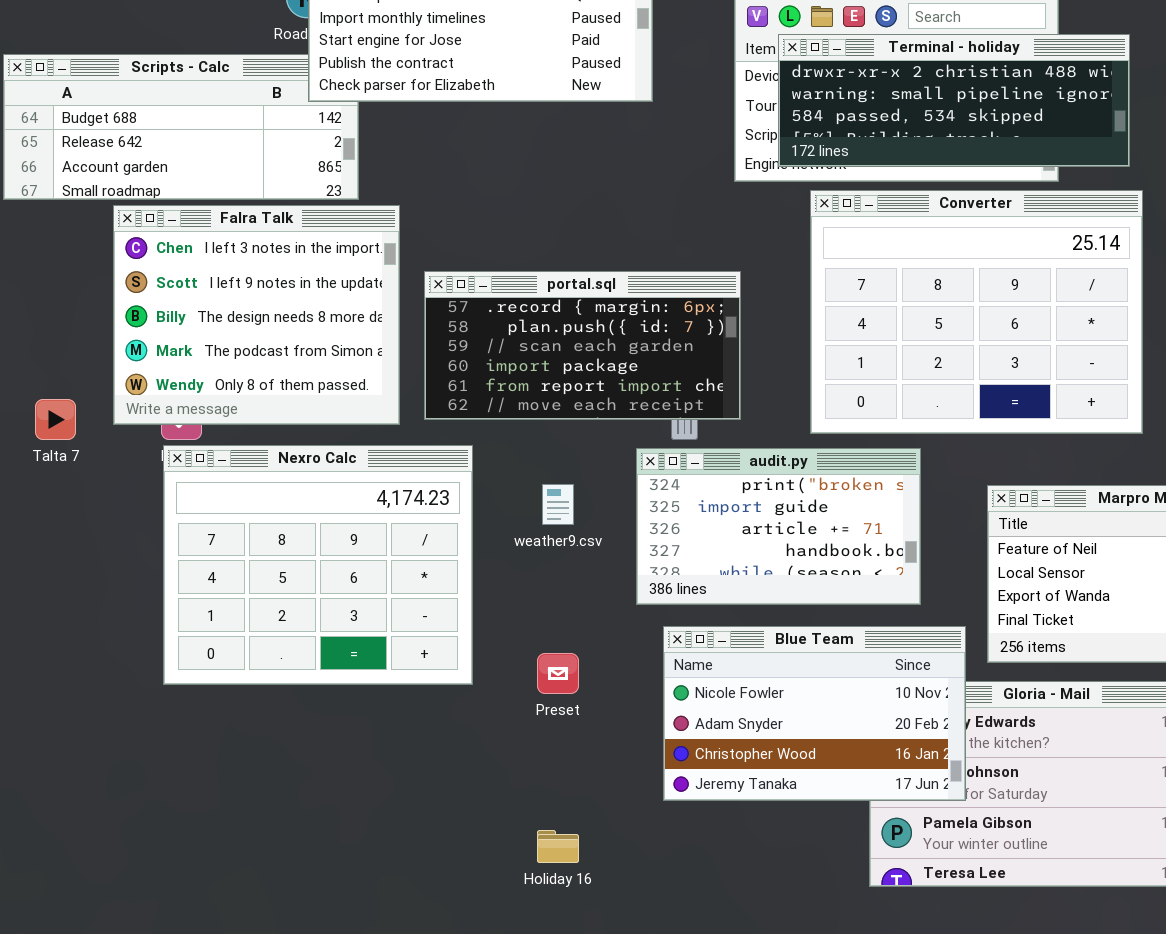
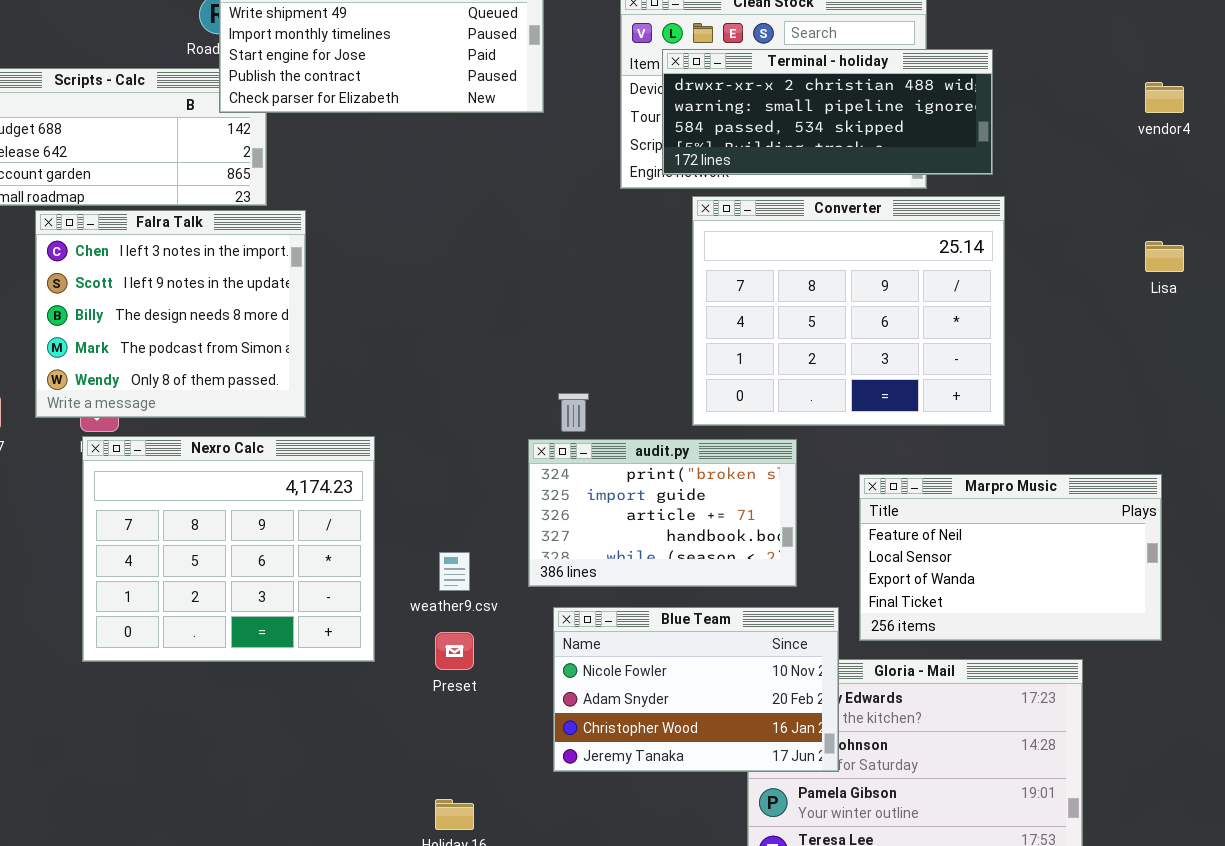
portal.sql: [424,271,741,420] -> none, closed
weather9.csv: [542,484,574,525] -> [439,552,470,591], moved

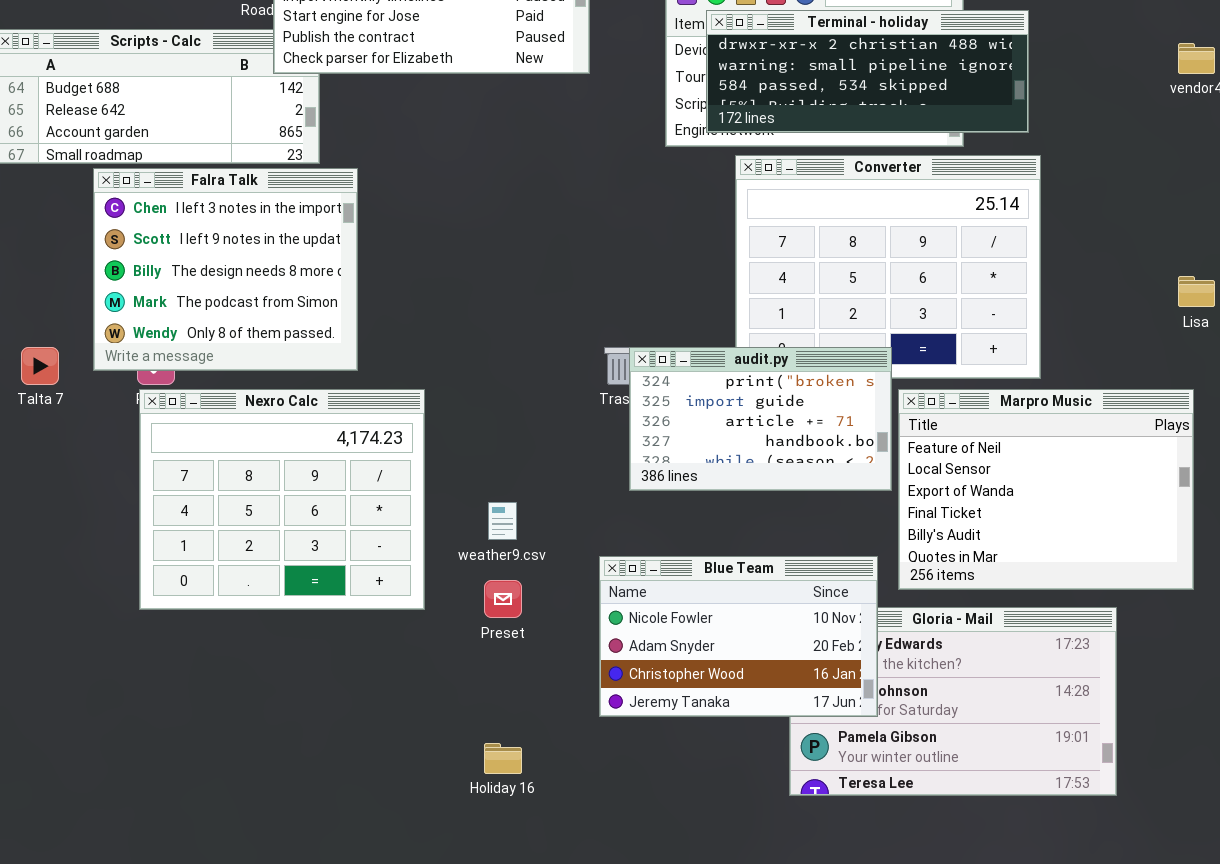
Lisa: [1145,241,1184,272] -> [1178,276,1215,307], moved
audit.py: [528,439,797,587] -> [629,347,892,491], moved
Marpro Music: [859,474,1162,641] -> [898,389,1194,590], resized

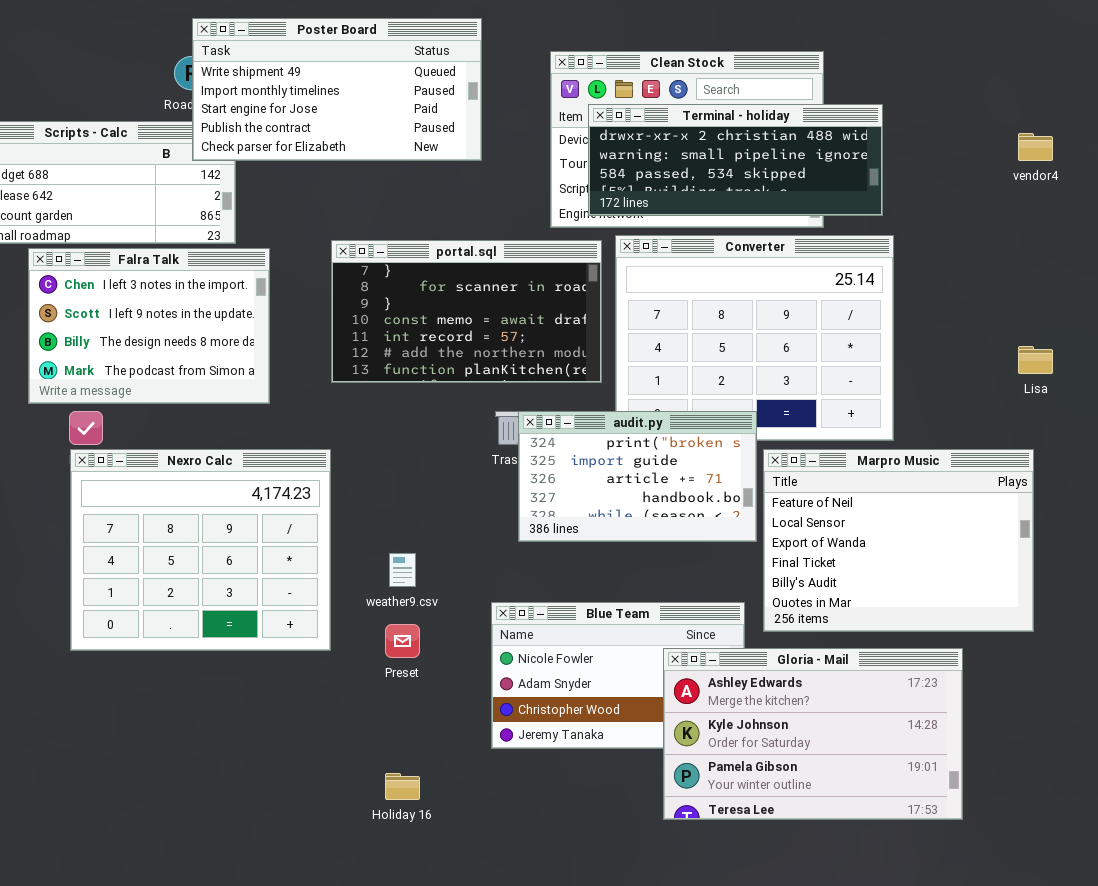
portal.sql: none -> [331,240,602,383], opened
Falra Talk: [93,168,358,371] -> [28,248,270,404], resized
Gloria - Mail: [789,607,1117,796] -> [663,648,963,820], raised

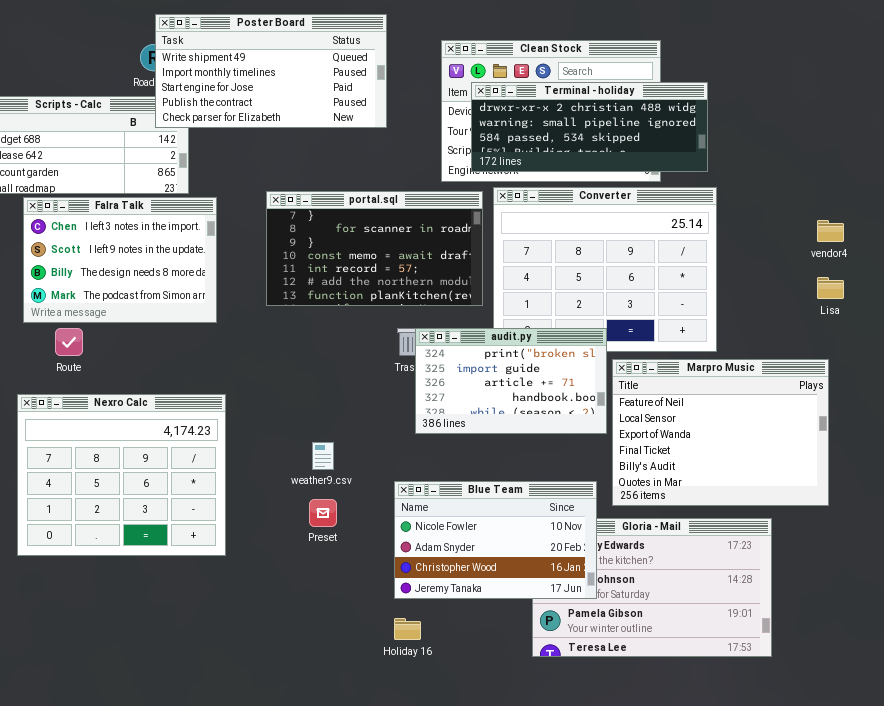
vendor4: [1018,133,1053,161] -> [817,220,844,242], moved
Nexro Calc: [70,449,331,651] -> [17,394,226,556], moved
Blue Team: [491,602,745,749] -> [394,481,597,599], raised
Holiday 16: [385,773,420,800] -> [394,618,421,640], moved

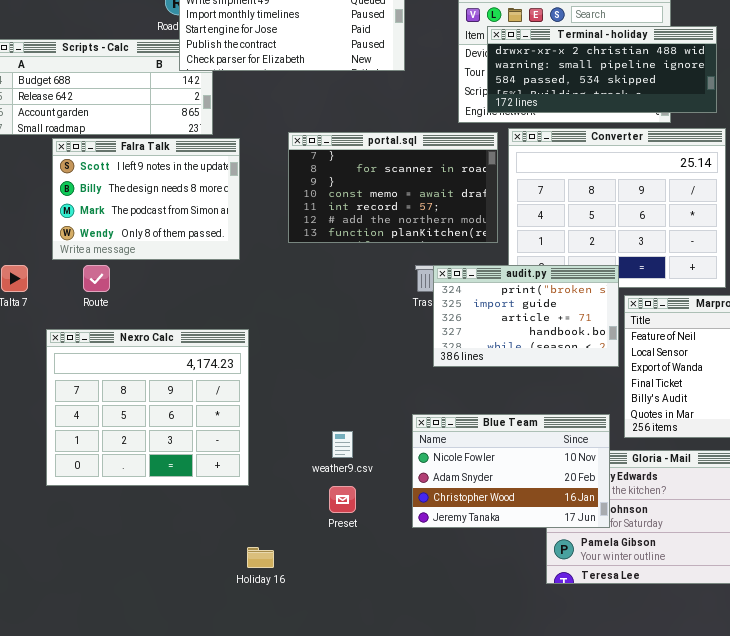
Falra Talk: [23,197,217,323] -> [52,138,240,260], scrolled down 1 row
weather9.csv: [312,442,334,470] -> [332,431,353,458], moved
Preset: [309,499,337,527] -> [329,486,356,513], moved
Holiday 16: [394,618,421,640] -> [247,547,274,568], moved

